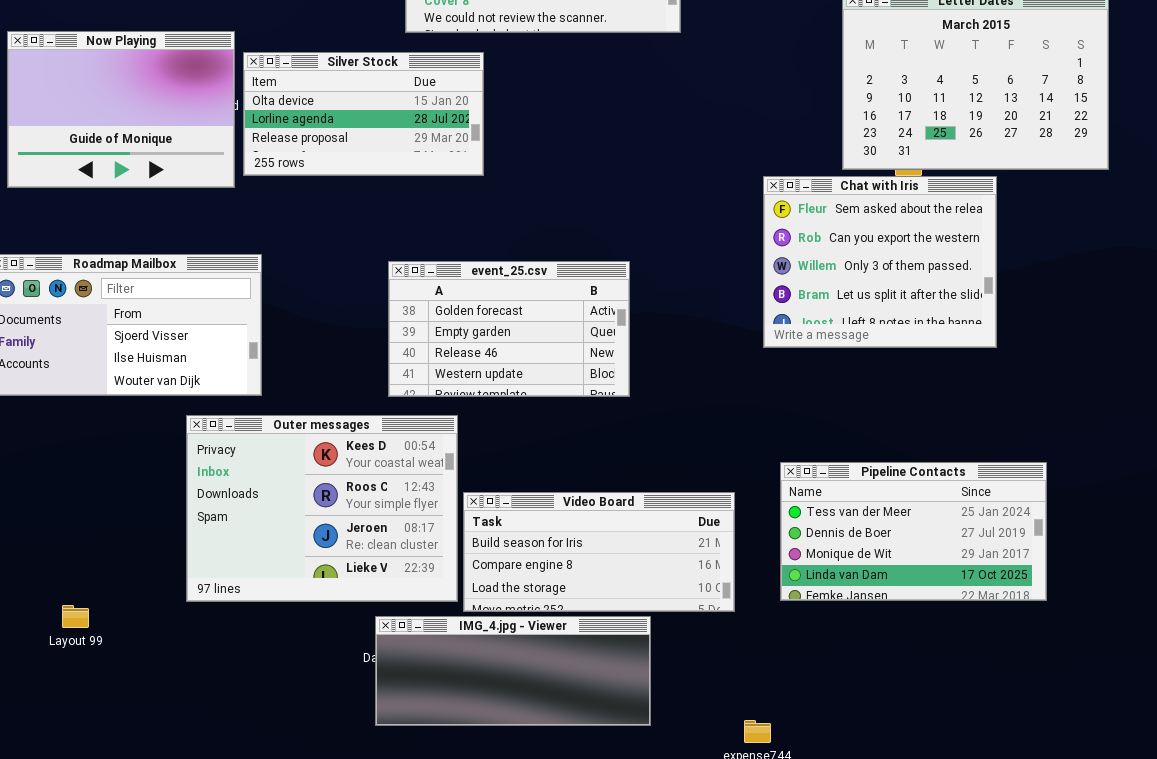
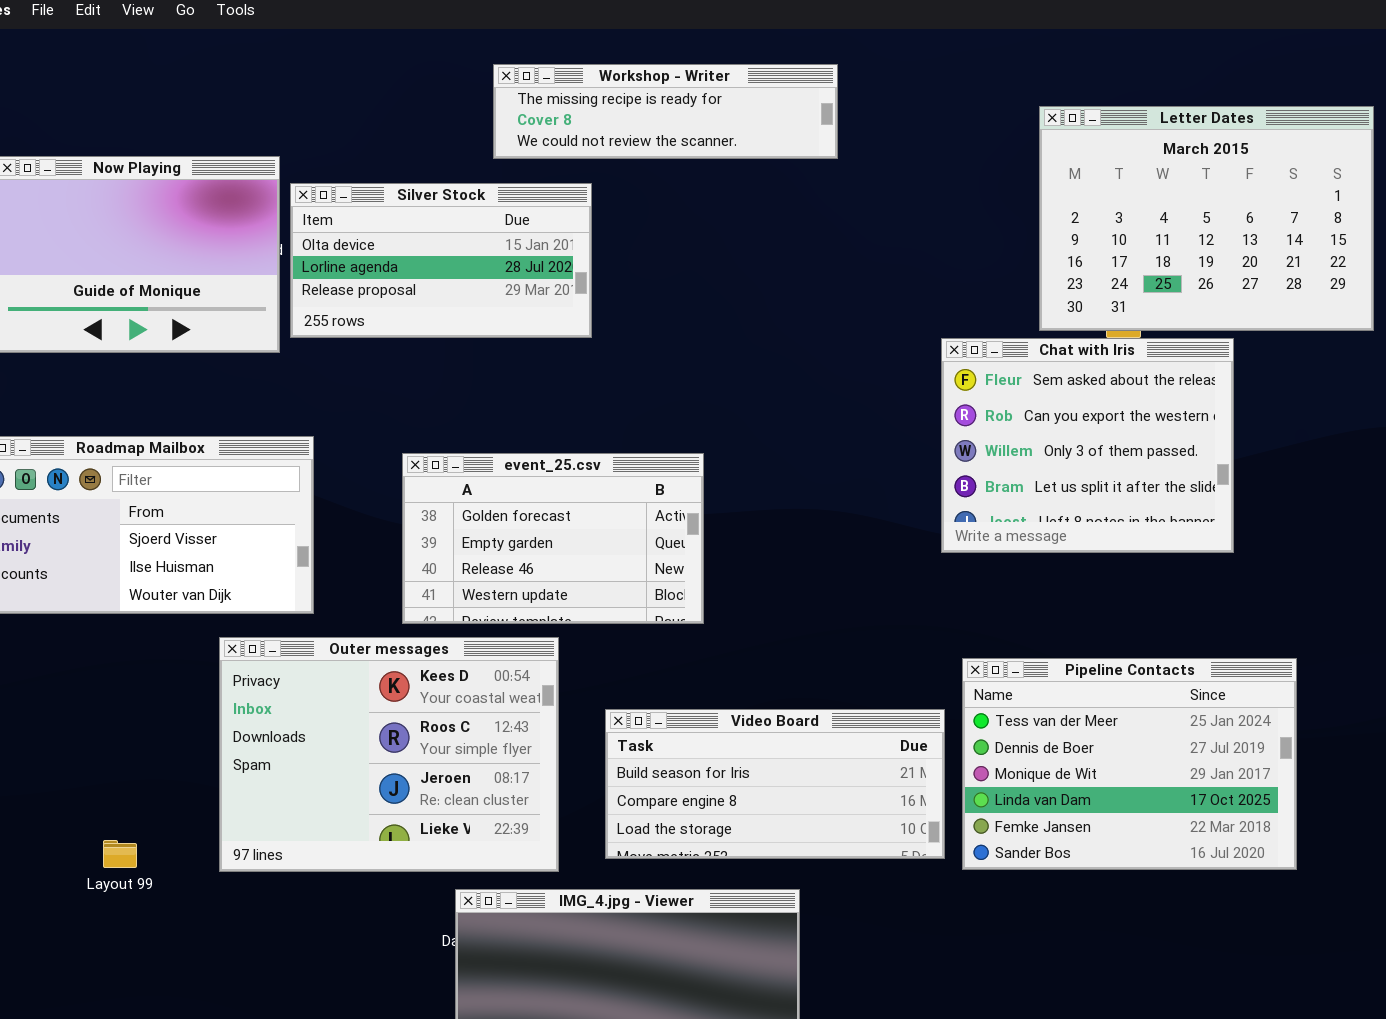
event_25.csv: [388,261,630,397] -> [402,453,704,624], moved
Pipeline Contacts: [780,462,1047,601] -> [962,658,1297,870], resized
Video Board: [463,492,735,612] -> [605,709,945,859], moved
Layout 99: [62,605,89,628] -> [103,840,137,868], moved

